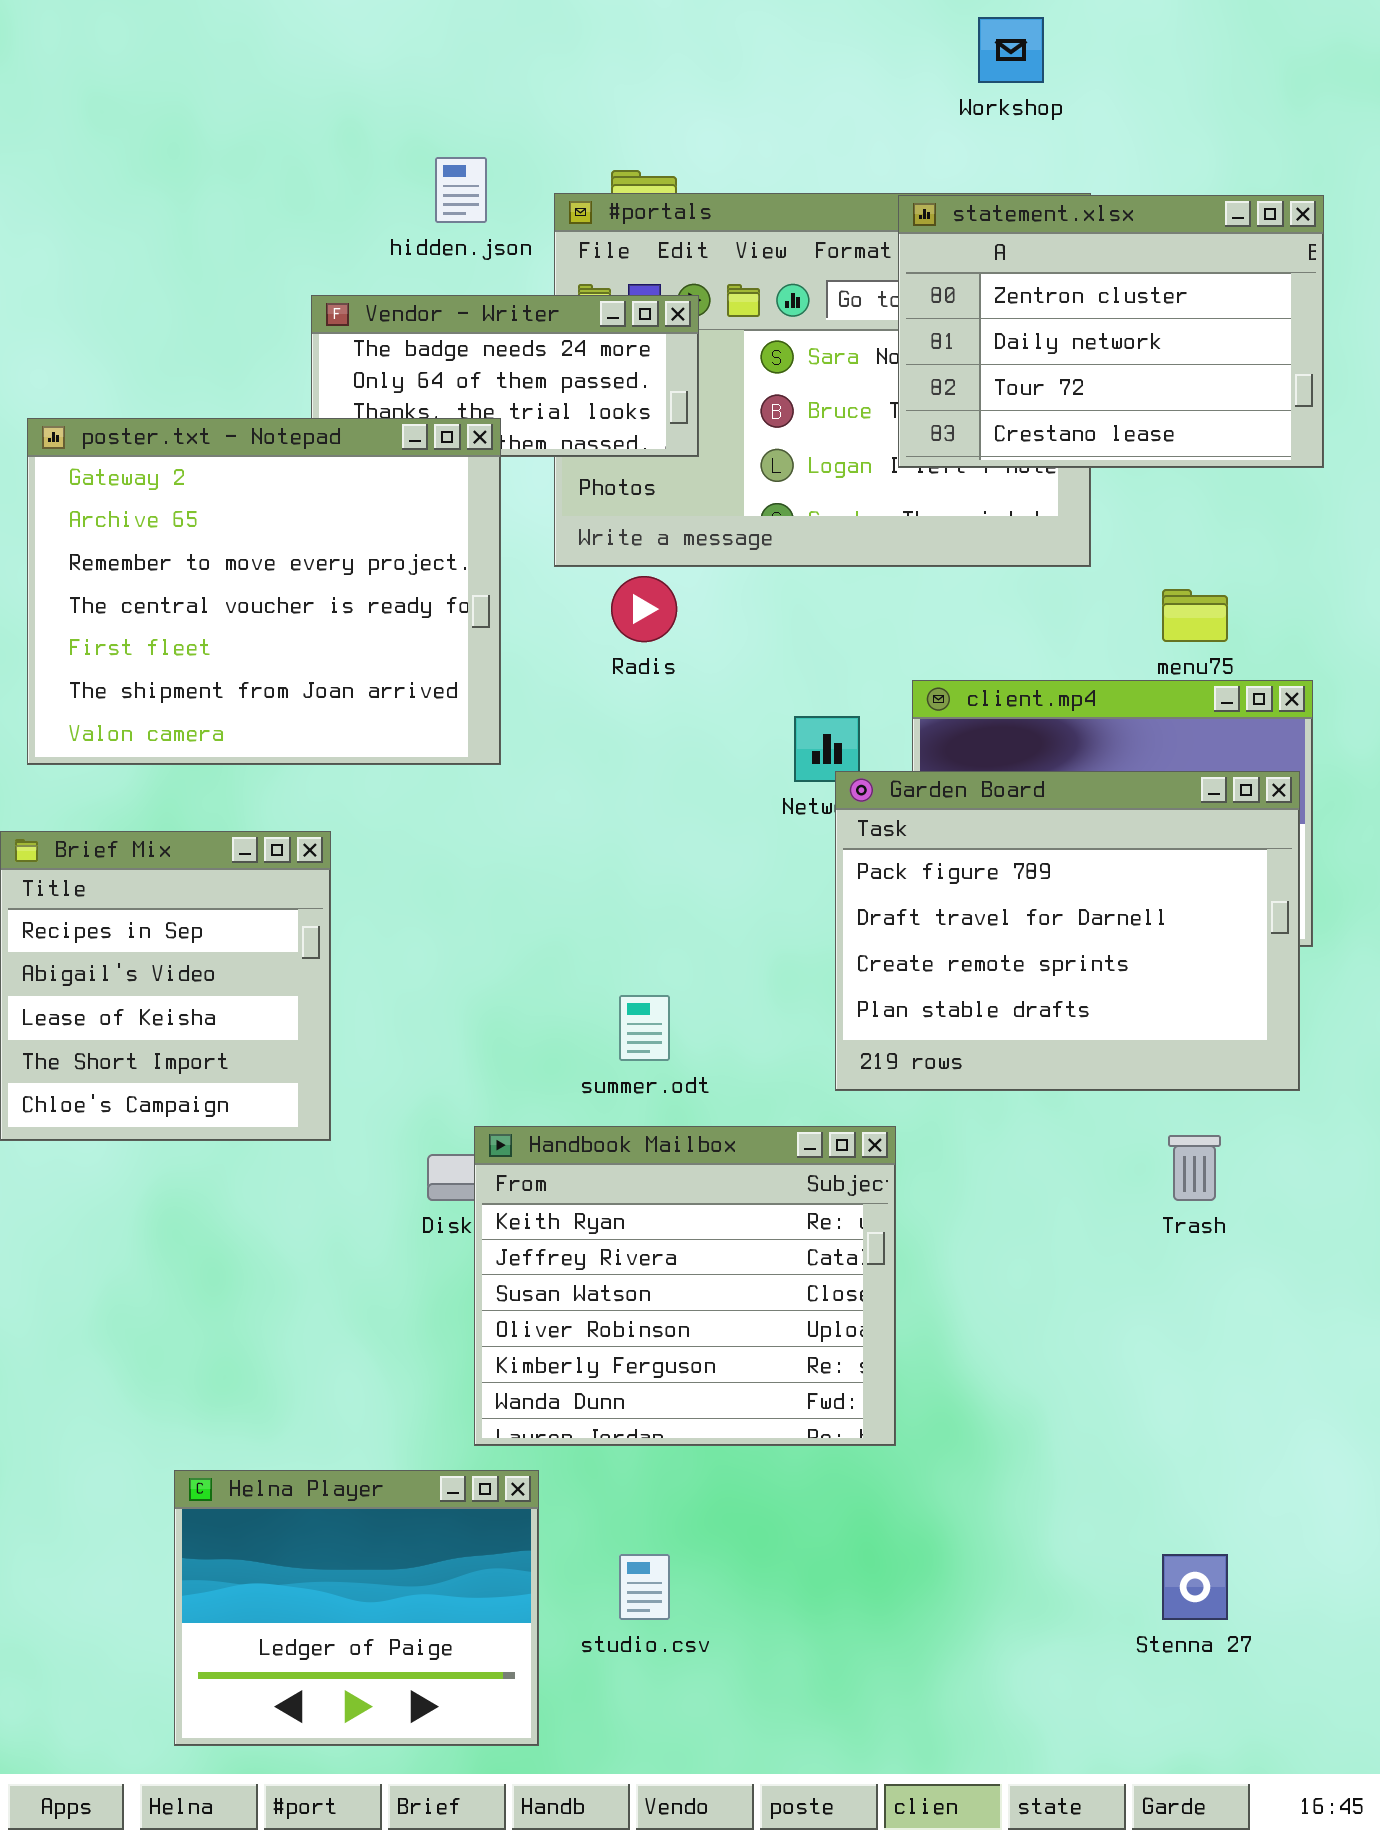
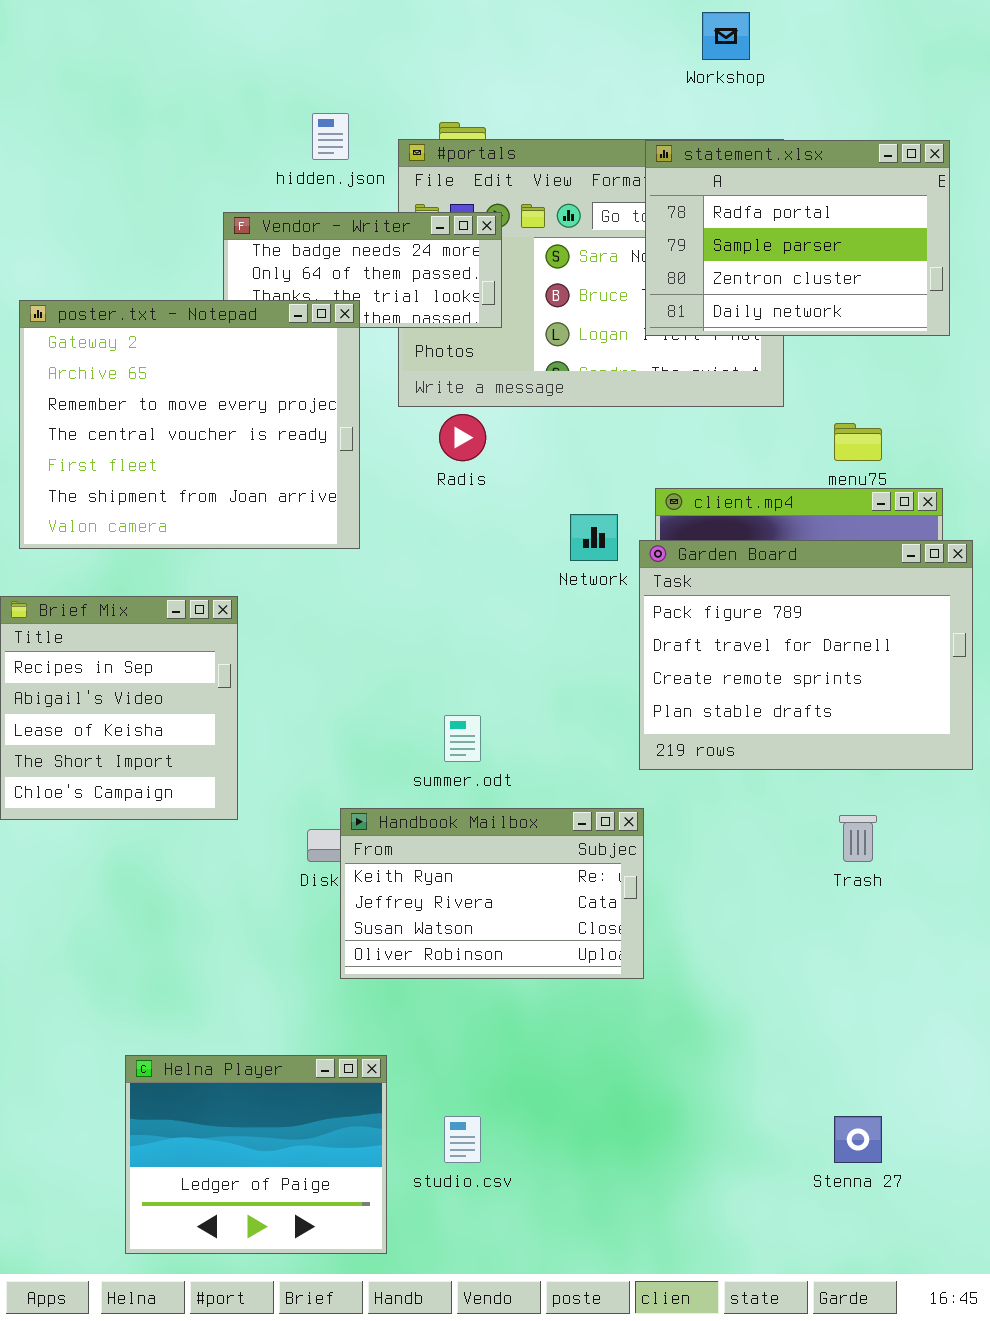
statement.xlsx: [898,195,1324,468] -> [645,140,950,336], scrolled up 2 rows
Garden Board: [835,771,1300,1091] -> [639,540,973,770], moved
Handbook Mailbox: [474,1126,896,1446] -> [340,808,644,979], resized

